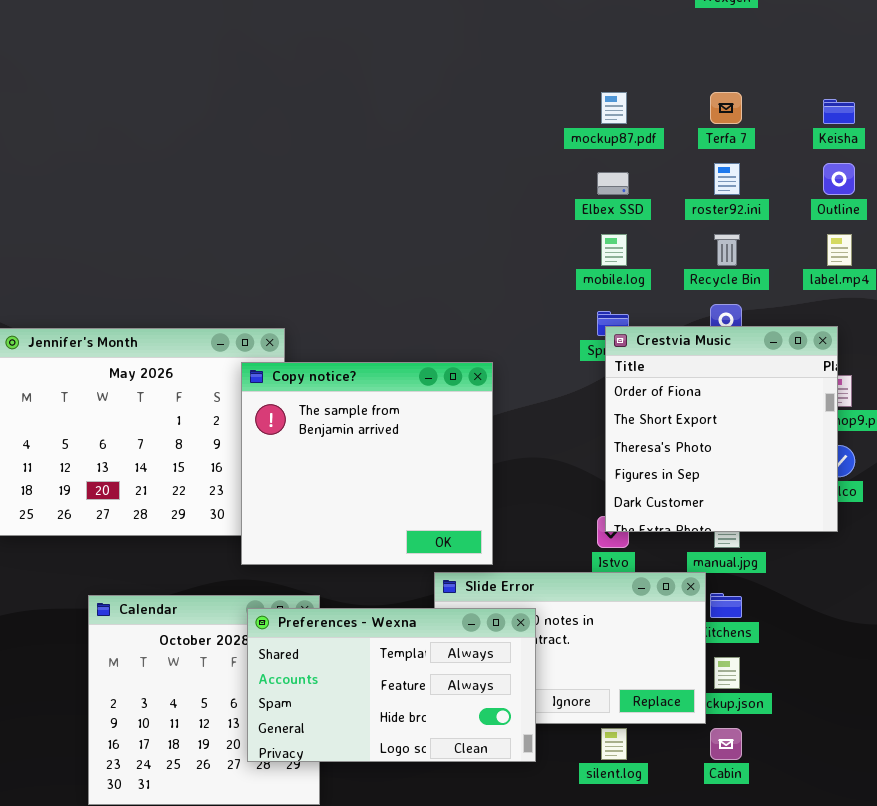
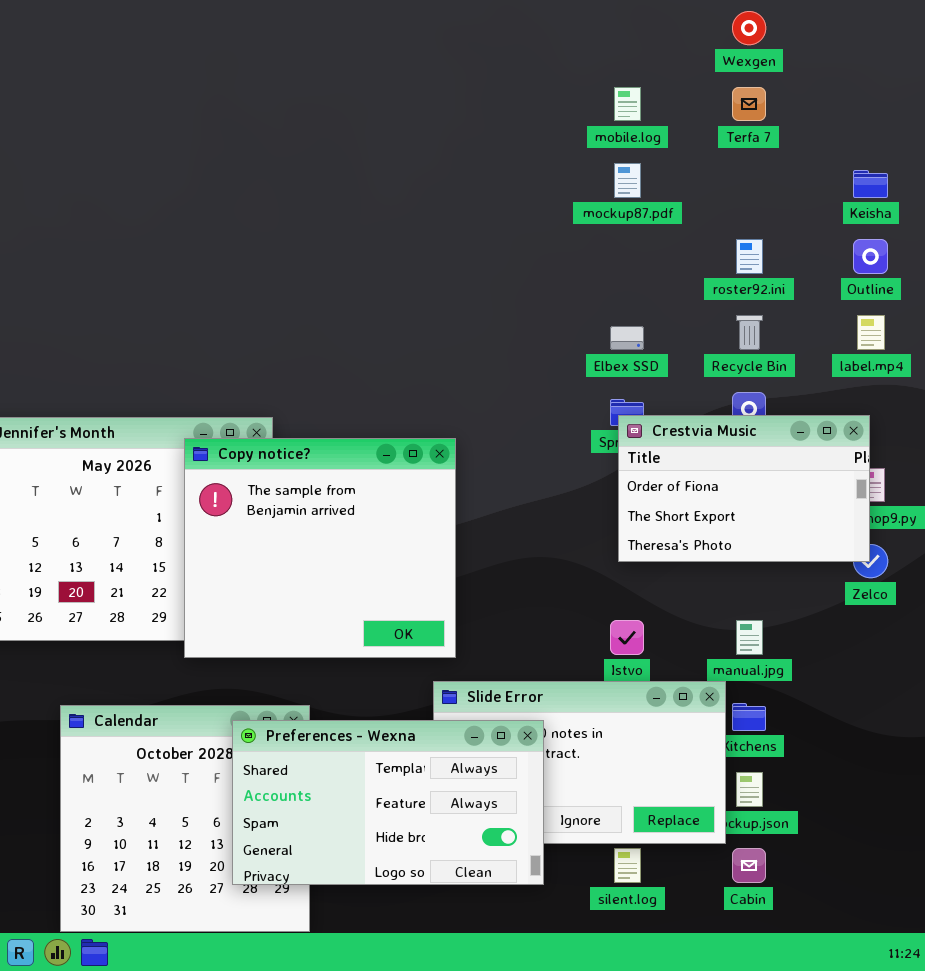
Terfa 7: [710,92,742,124] -> [732,87,766,121], moved
Elbex SSD: [597,172,629,195] -> [610,326,644,350], moved
mobile.log: [601,234,627,266] -> [614,87,641,121], moved
Crestvia Music: [605,326,838,532] -> [618,415,870,562], resized
Copy notice?: [241,362,493,565] -> [184,438,456,658], moved

